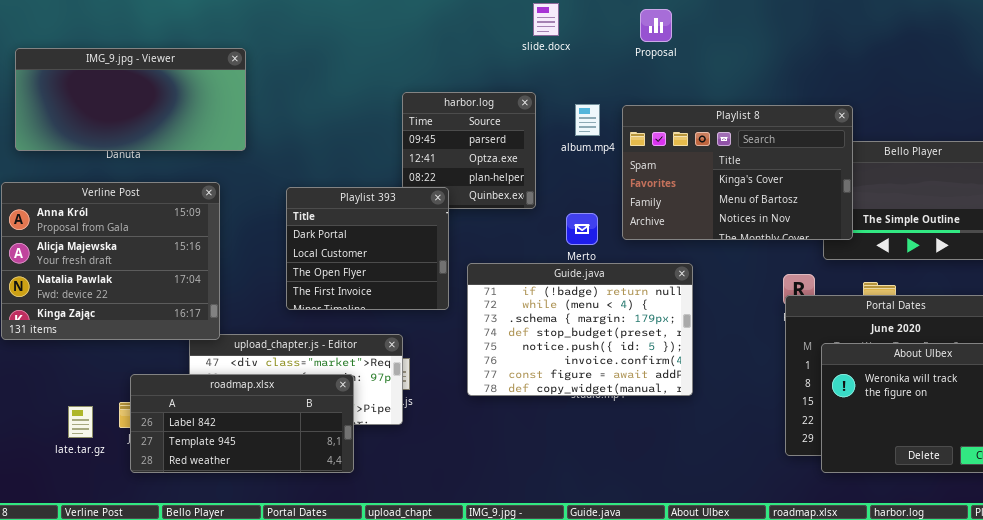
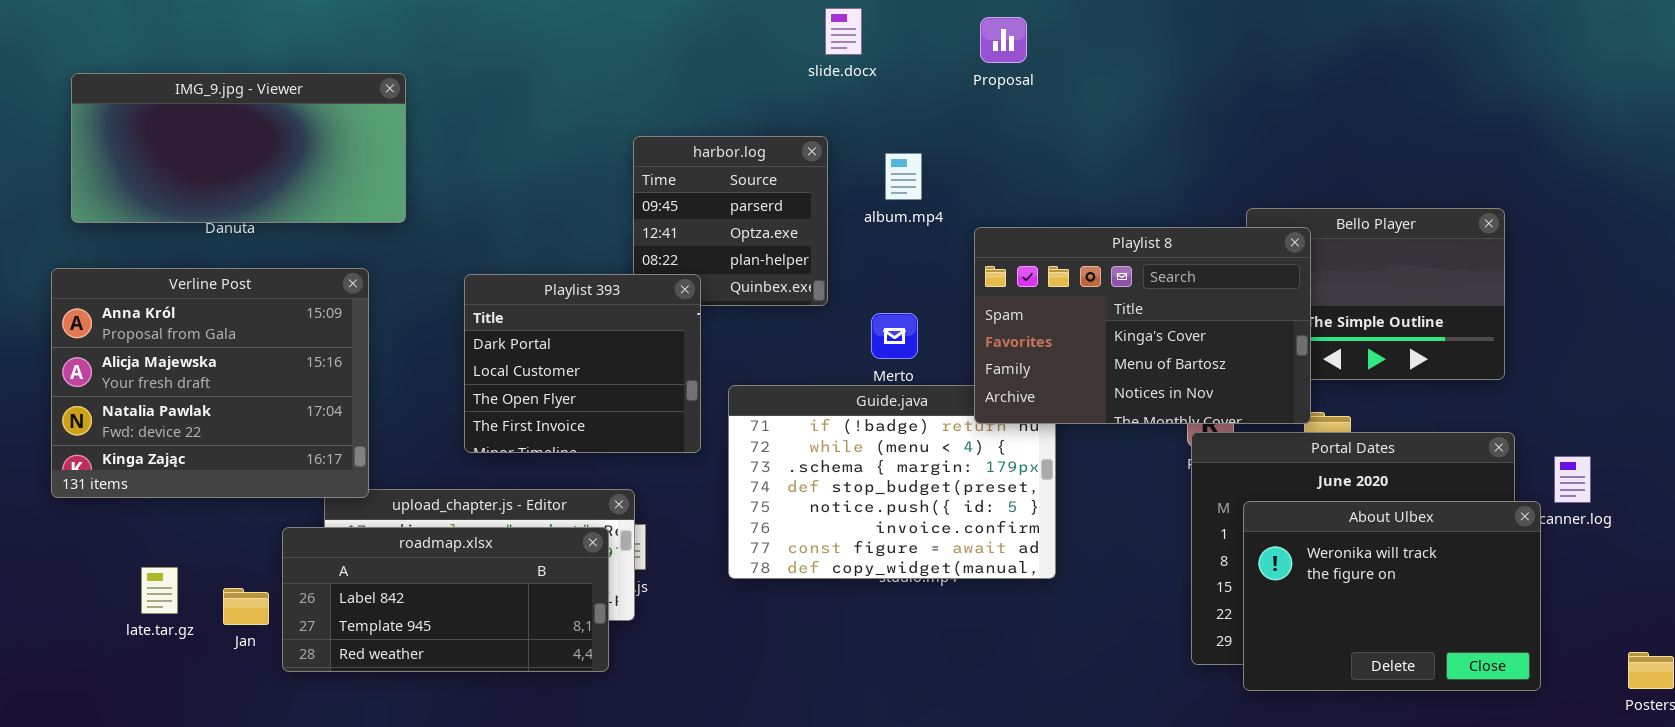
Playlist 8: [622,105,853,240] -> [974,227,1311,424], moved
roadmap.xlsx: [130,374,354,473] -> [282,527,609,672], moved
late.tar.gz: [68,406,93,438] -> [141,567,178,614], moved

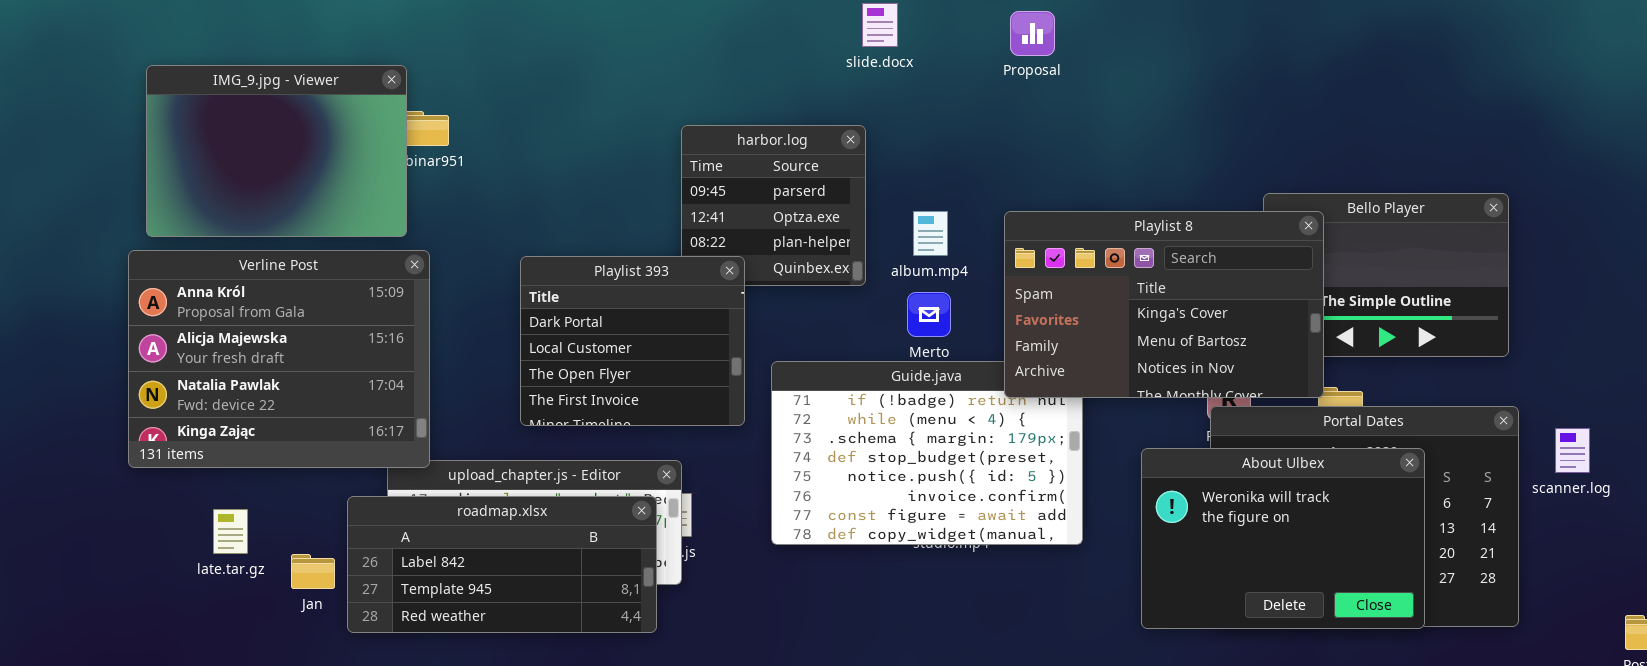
IMG_9.jpg - Viewer: [71,73,406,223] -> [146,65,407,237], resized
album.mp4: [885,153,922,200] -> [913,211,948,256], moved
About Ulbex: [1243,501,1541,691] -> [1141,448,1425,629], moved
late.tar.gz: [141,567,178,614] -> [213,509,248,554], moved

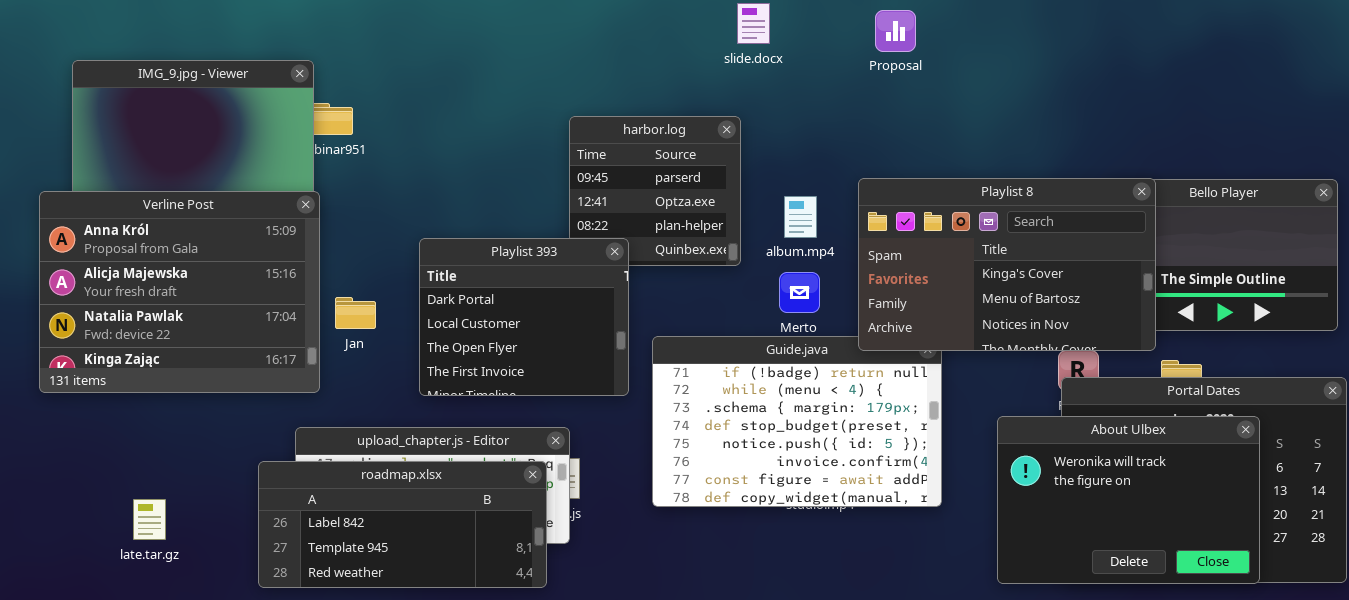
Playlist 8: [1004,211,1324,398] -> [858,178,1156,351], moved
Verline Post: [128,250,430,468] -> [39,191,320,393], moved
late.tar.gz: [213,509,248,554] -> [133,499,166,540], moved
Jan: [291,554,335,589] -> [335,297,376,329], moved

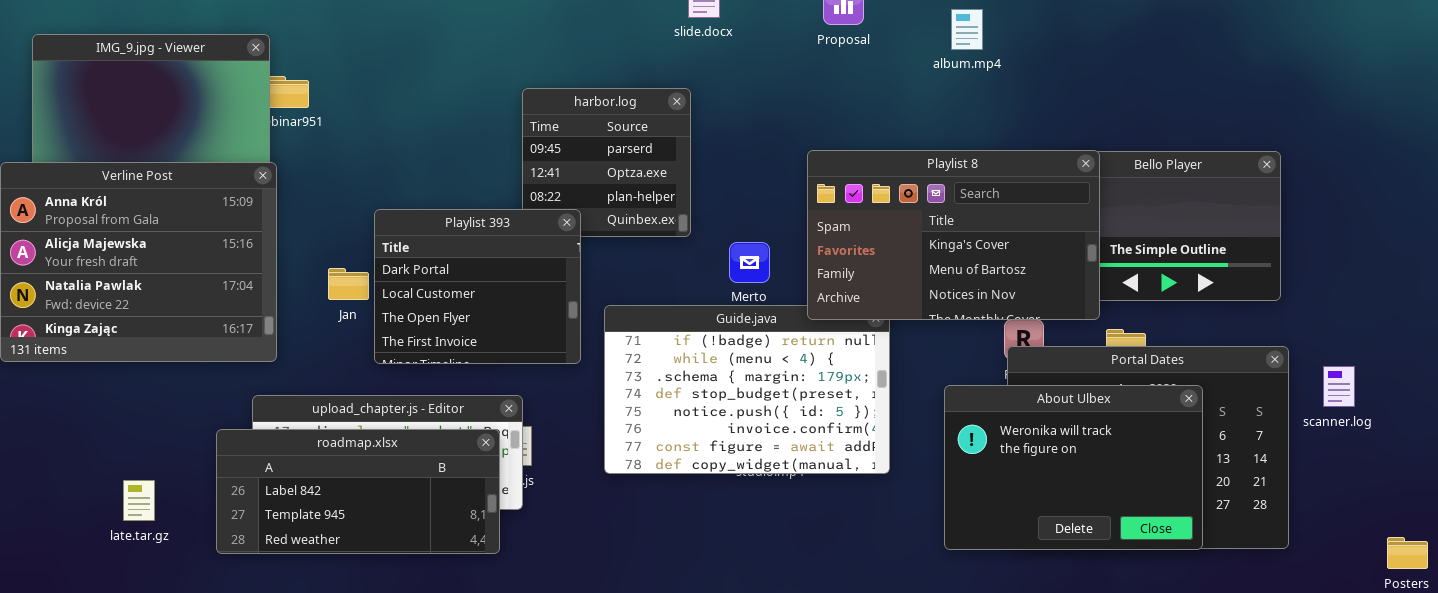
album.mp4: [784,196,817,238] -> [951,9,983,50], moved
Jan: [335,297,376,329] -> [328,268,369,300], moved
late.tar.gz: [133,499,166,540] -> [123,480,155,521], moved

